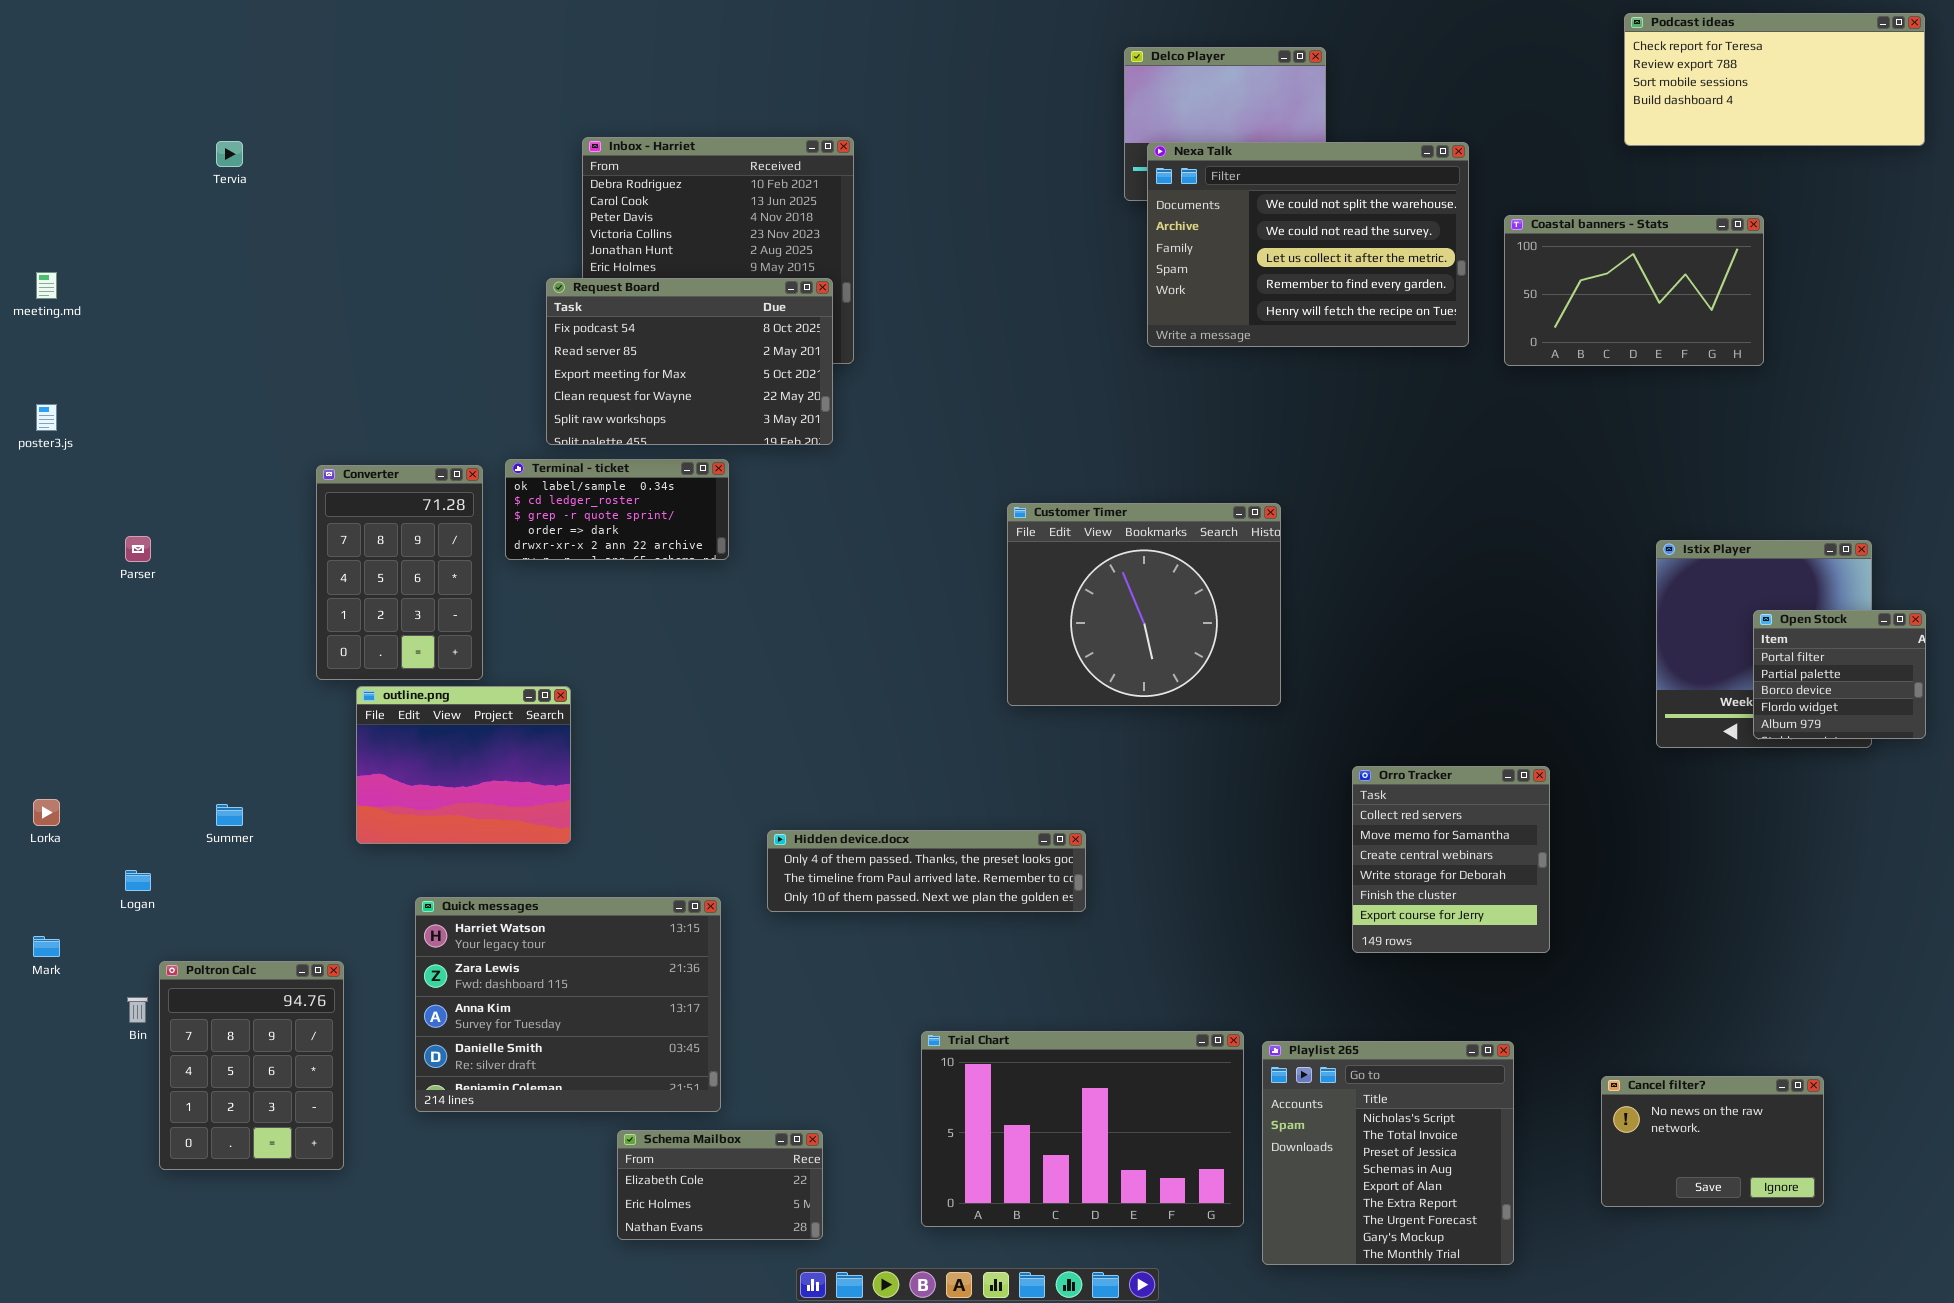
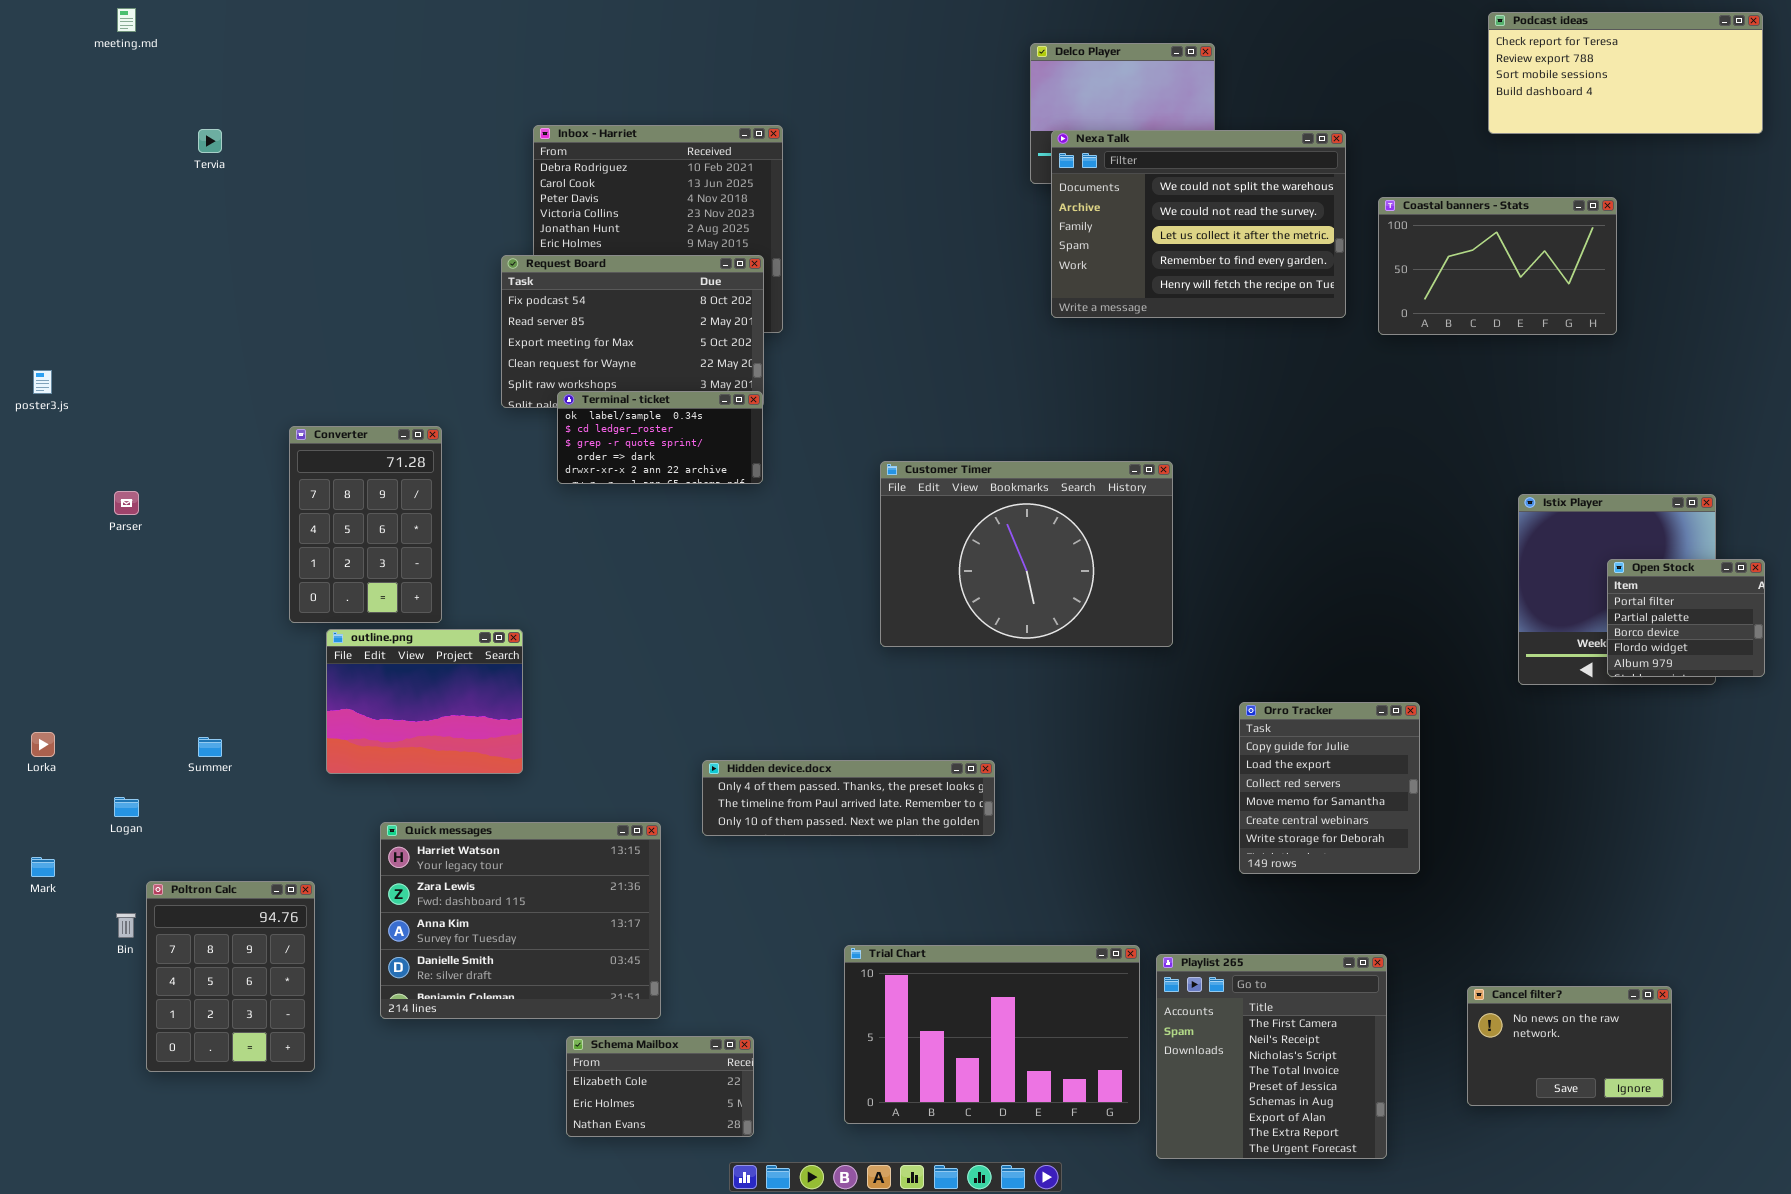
meeting.md: [36,272,57,299] -> [117,8,136,32], moved
Terminal - ticket: [505,459,729,560] -> [557,391,763,484], moved
Customer Timer: [1007,503,1281,706] -> [880,461,1173,647], resized
Orro Tracker: [1352,766,1550,953] -> [1239,702,1420,874], scrolled up 2 rows
Playlist 265: [1262,1041,1514,1265] -> [1156,954,1387,1159], scrolled up 2 rows

